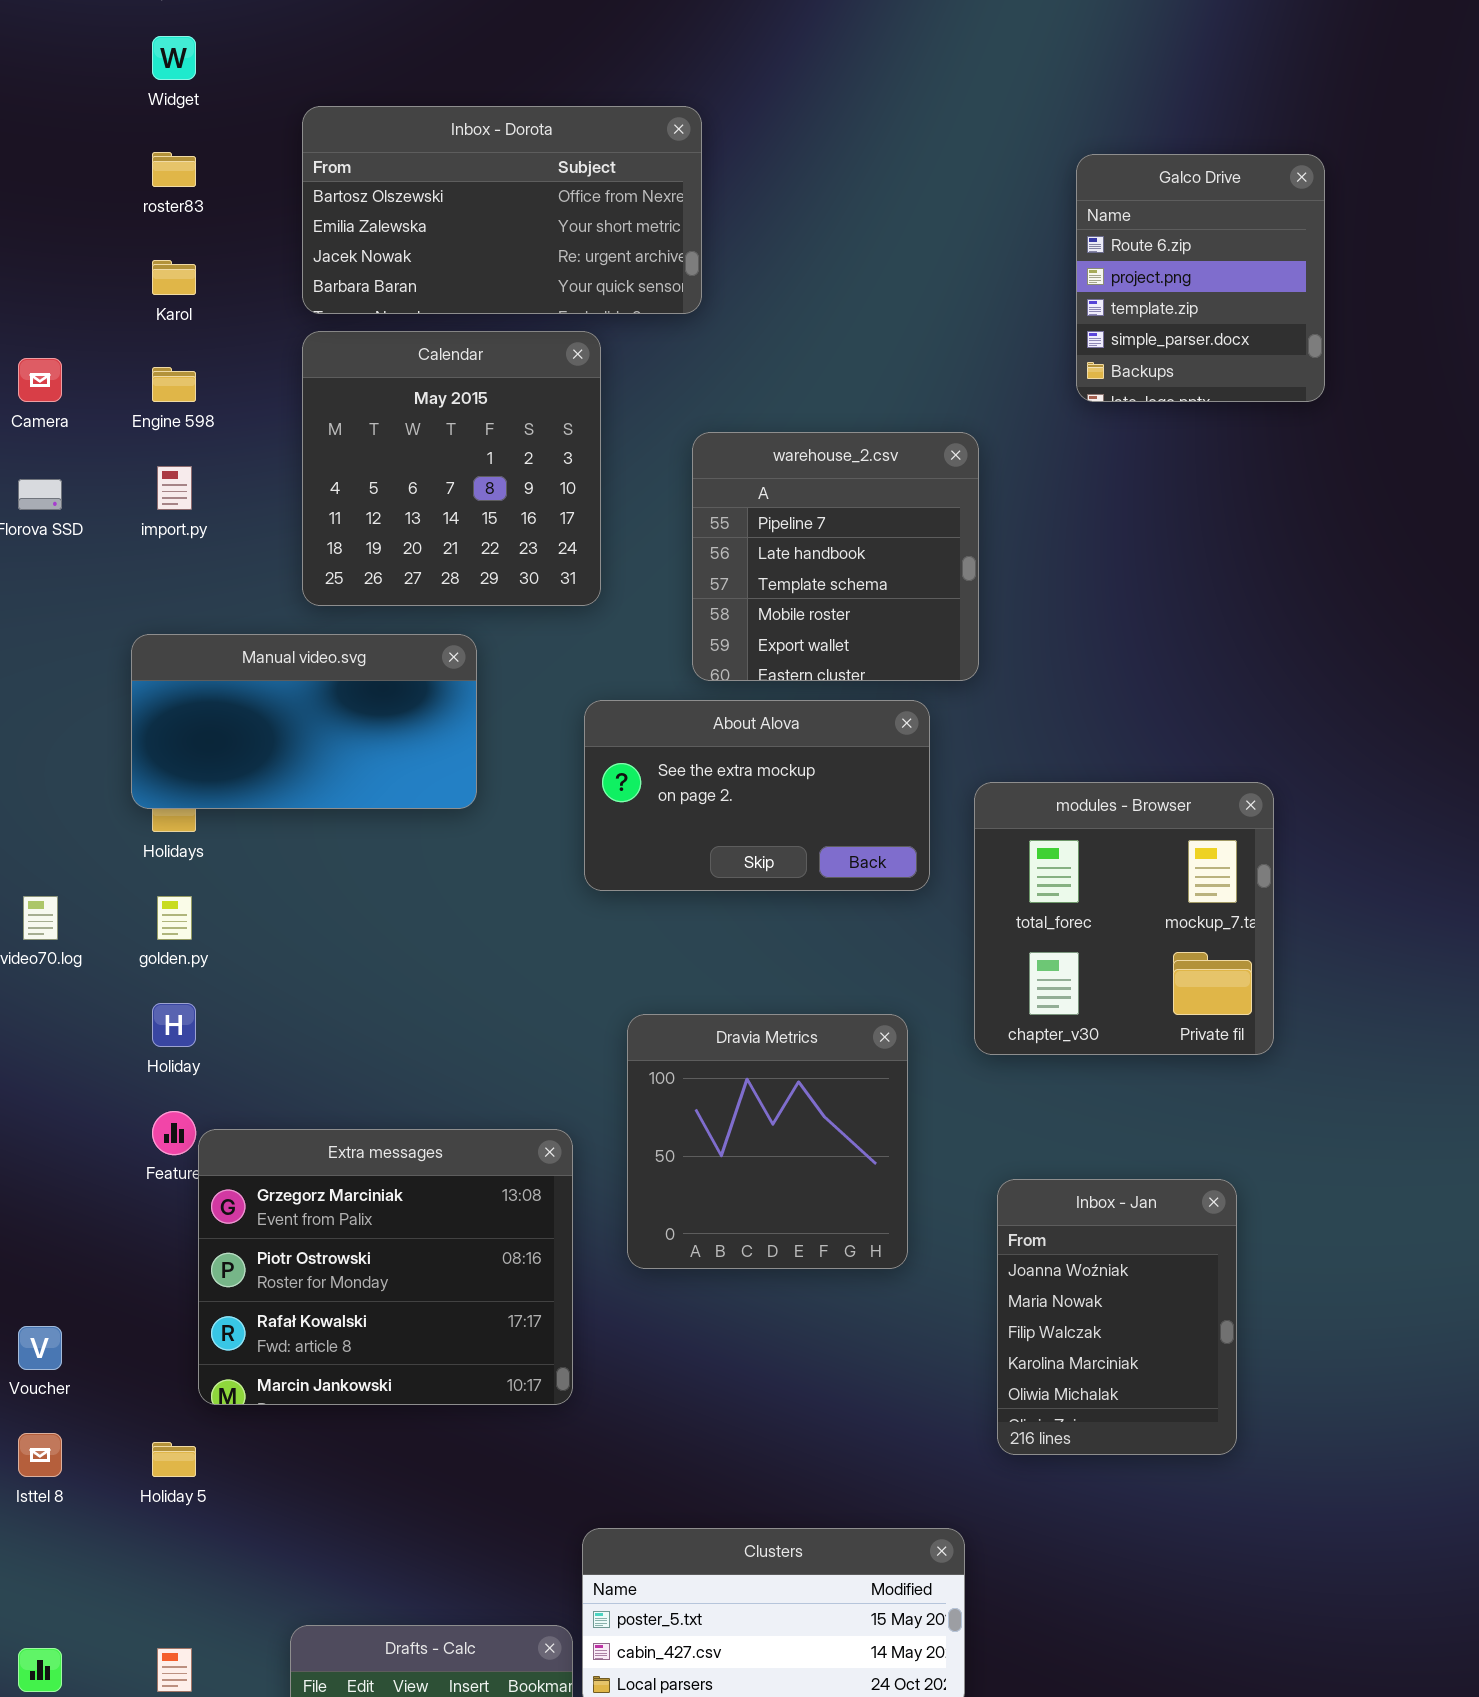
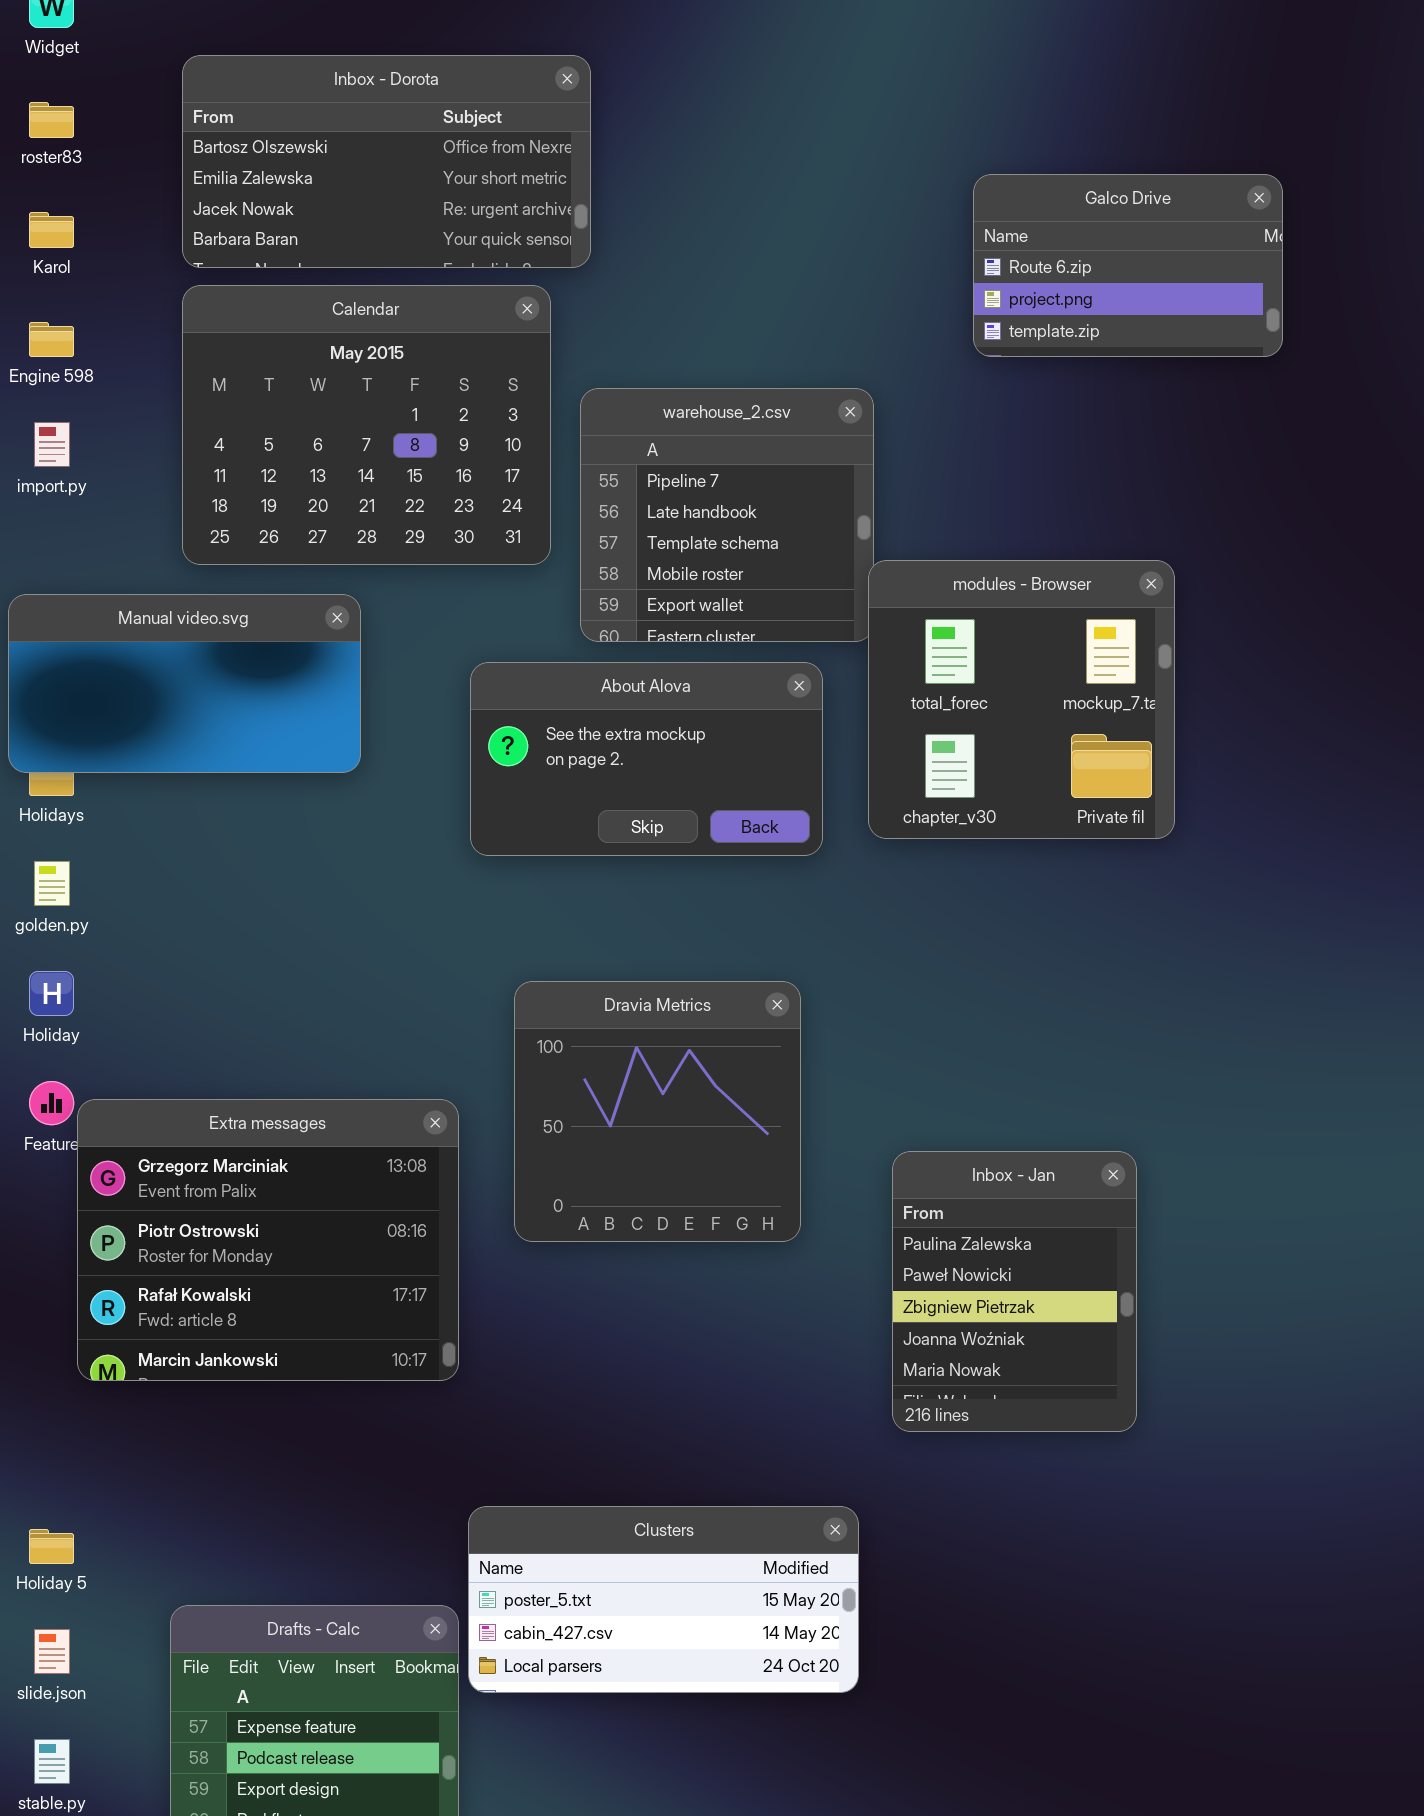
Galco Drive: [1076,154,1325,402] -> [973,174,1283,357], resized
Calendar: [302,331,601,606] -> [182,285,551,565], resized
modules - Browser: [974,782,1274,1055] -> [868,560,1175,839], moved
Inbox - Jan: [997,1179,1237,1455] -> [892,1151,1137,1432], scrolled up 3 rows
Holiday 5: [152,1442,196,1477] -> [29,1529,74,1564], moved

